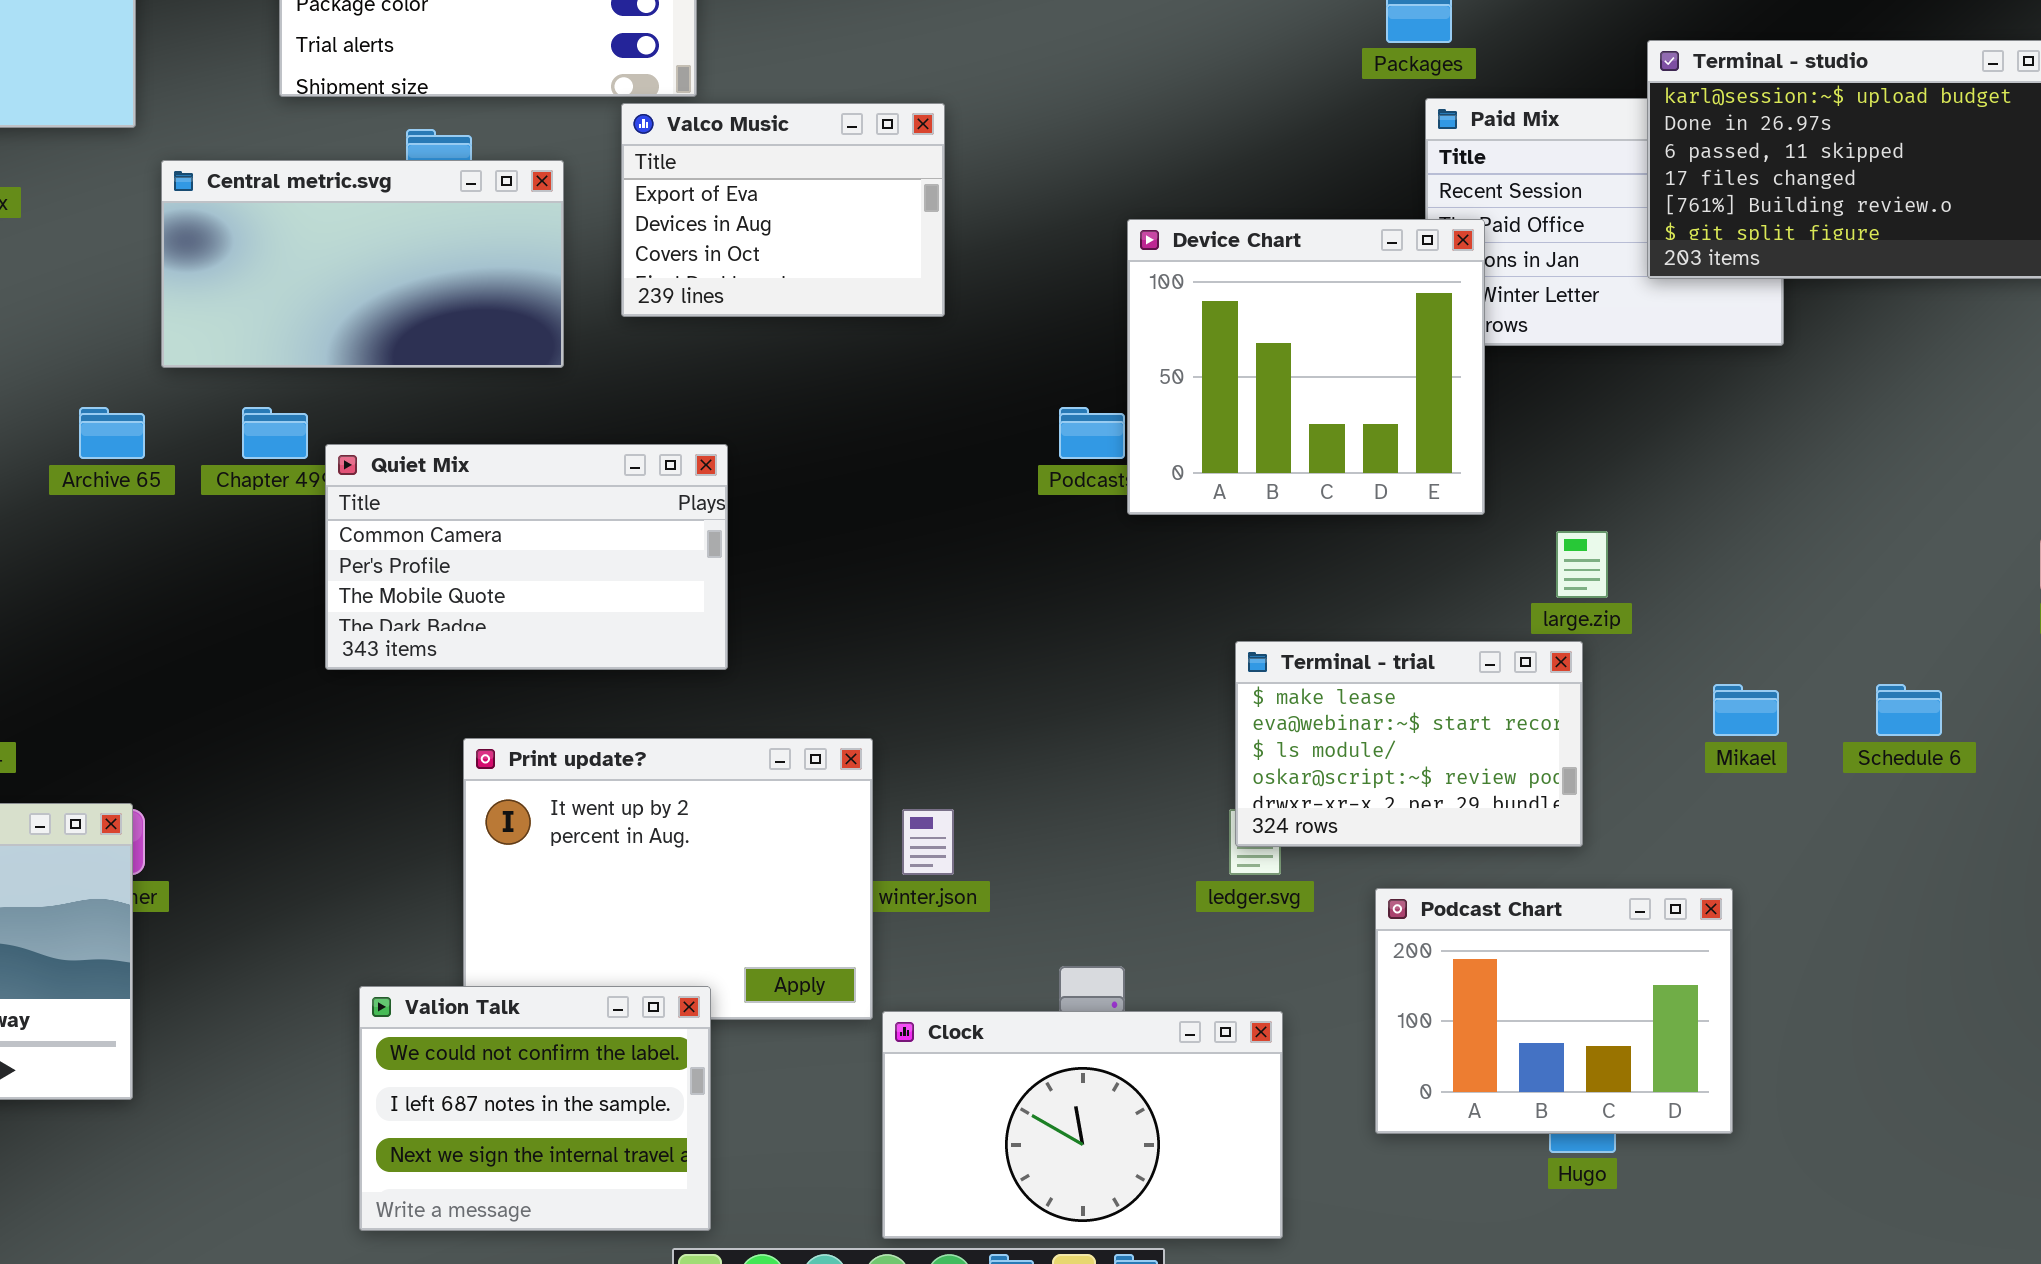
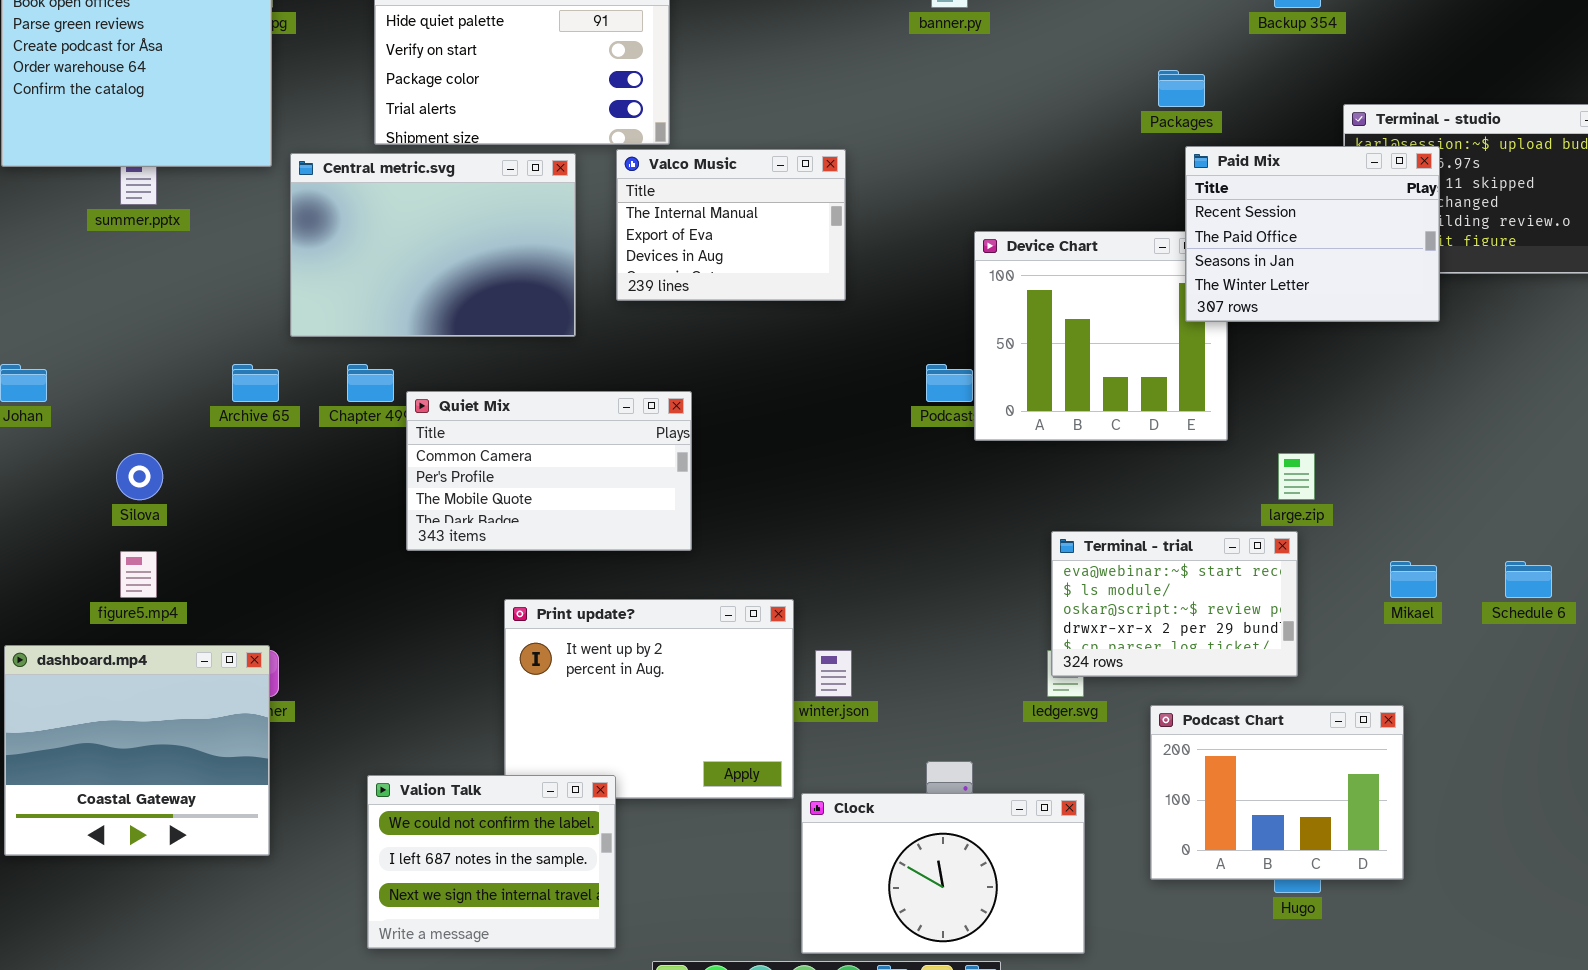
Paid Mix: [1425,98,1784,346] -> [1185,146,1440,322], raised
Valco Music: [621,103,945,317] -> [616,149,846,301], scrolled up 1 row
Central metric.svg: [161,160,564,368] -> [290,153,576,337], resized
Terminal - trial: [1235,641,1583,847] -> [1051,531,1298,677], scrolled down 1 row
Valion Talk: [359,986,711,1231] -> [367,775,616,949], moved

